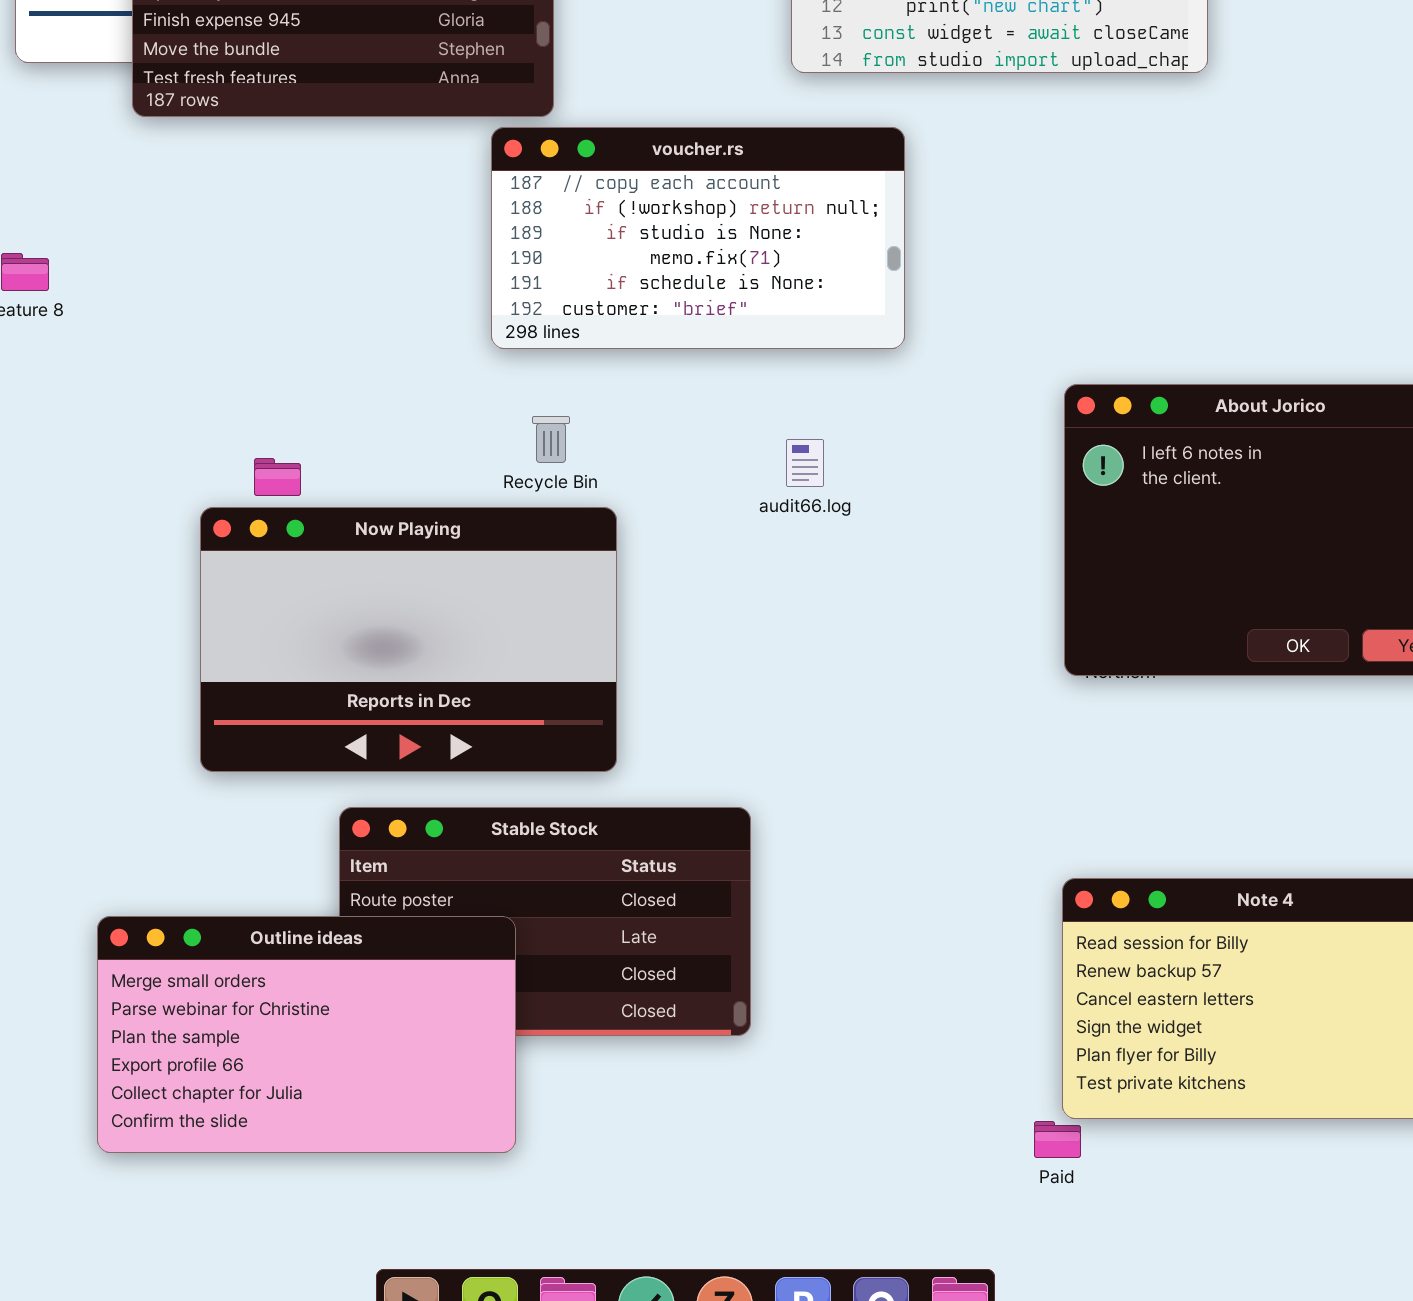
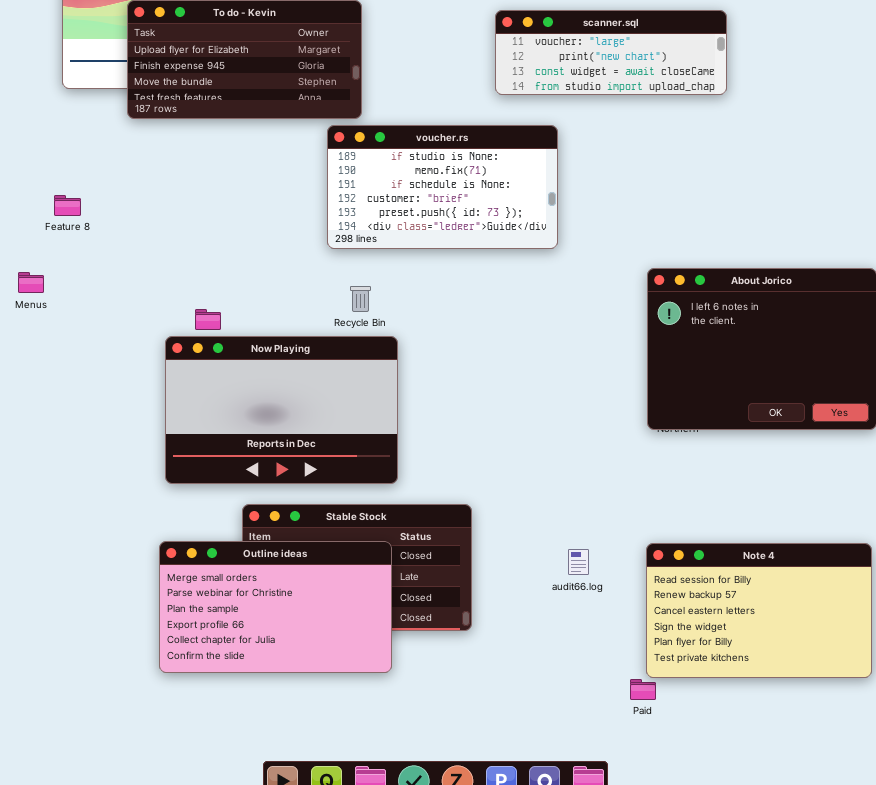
voucher.rs: [491,127,905,349] -> [327,125,558,249], scrolled down 2 rows
audit66.log: [786,439,824,487] -> [568,549,589,575], moved
Outline ideas: [97,916,516,1153] -> [159,541,392,673], moved

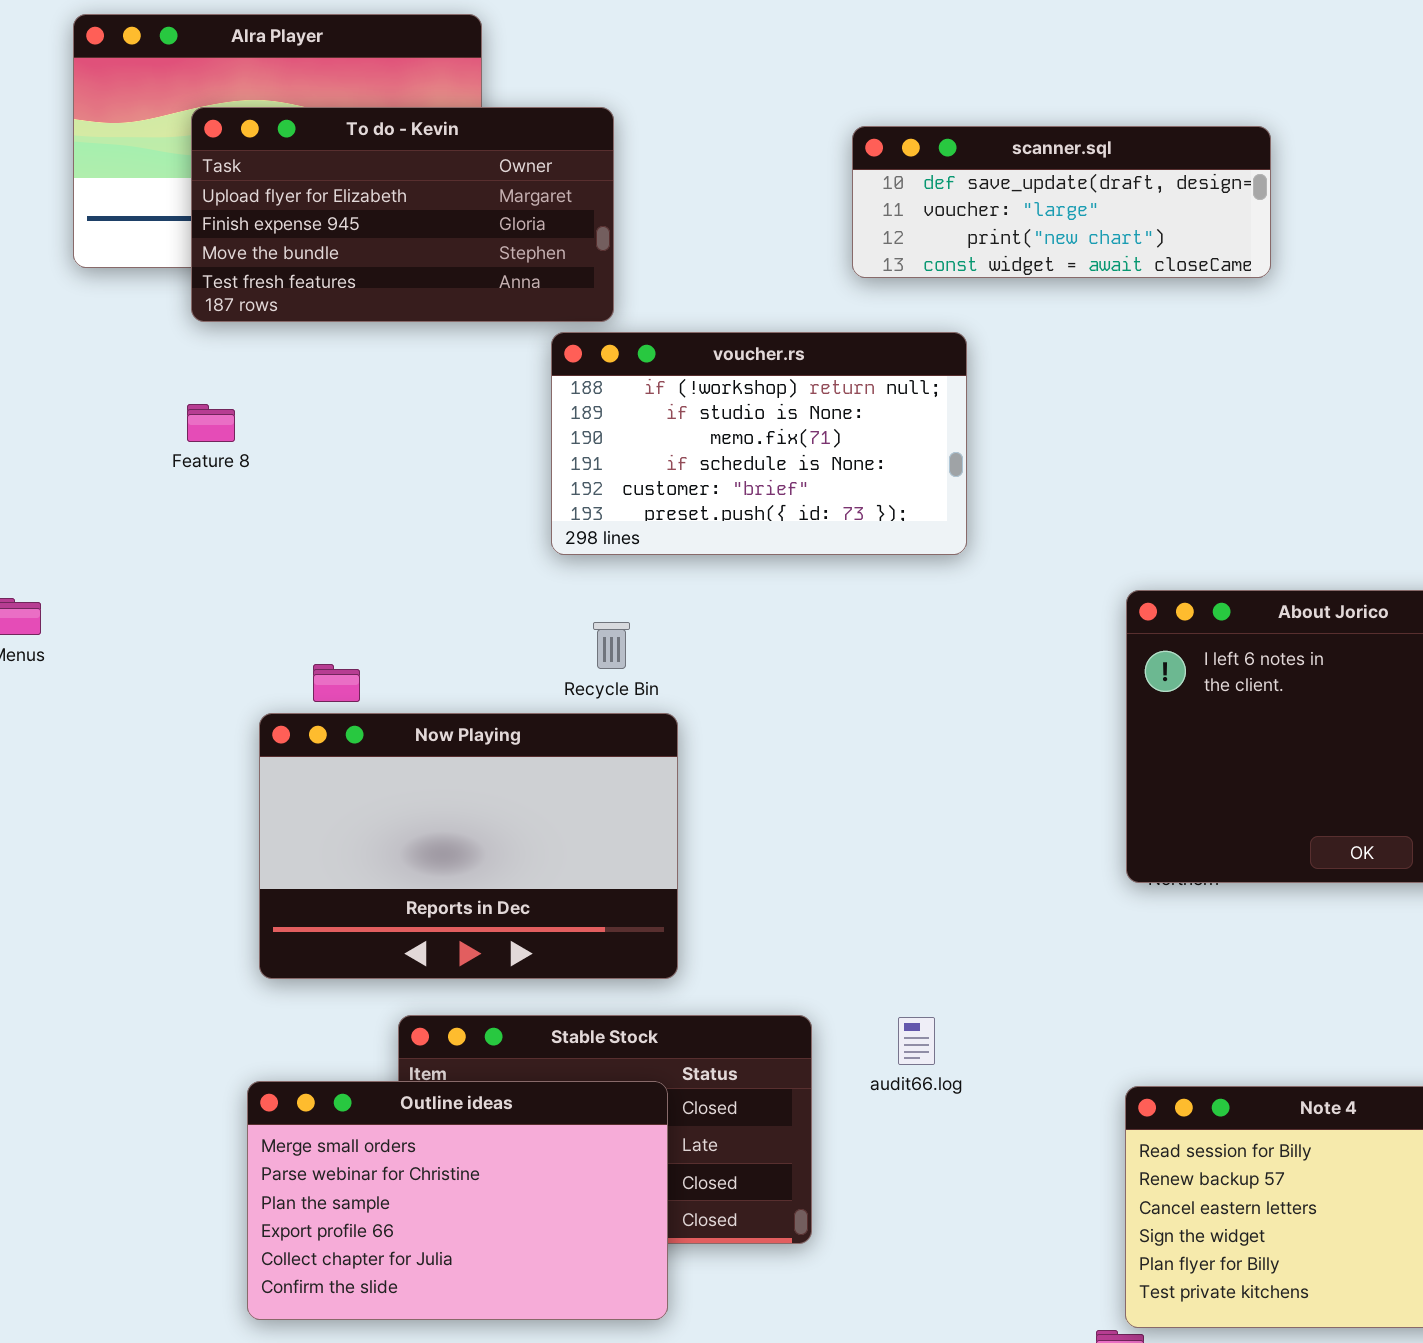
scanner.sql: [495,10,727,95] -> [852,126,1271,278], scrolled up 1 row
voucher.rs: [327,125,558,249] -> [551,332,967,555], scrolled up 1 row
Feature 8: [54,195,81,216] -> [187,404,235,442], moved
audit66.log: [568,549,589,575] -> [898,1017,935,1065], moved

